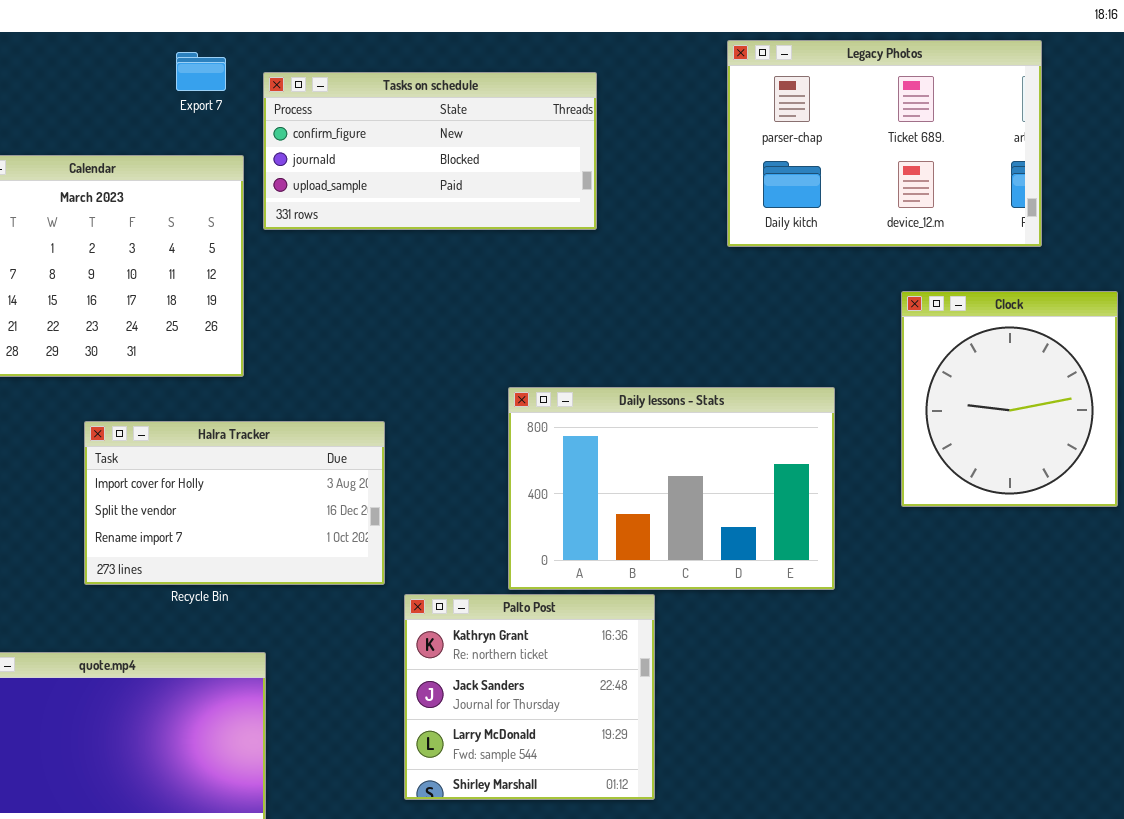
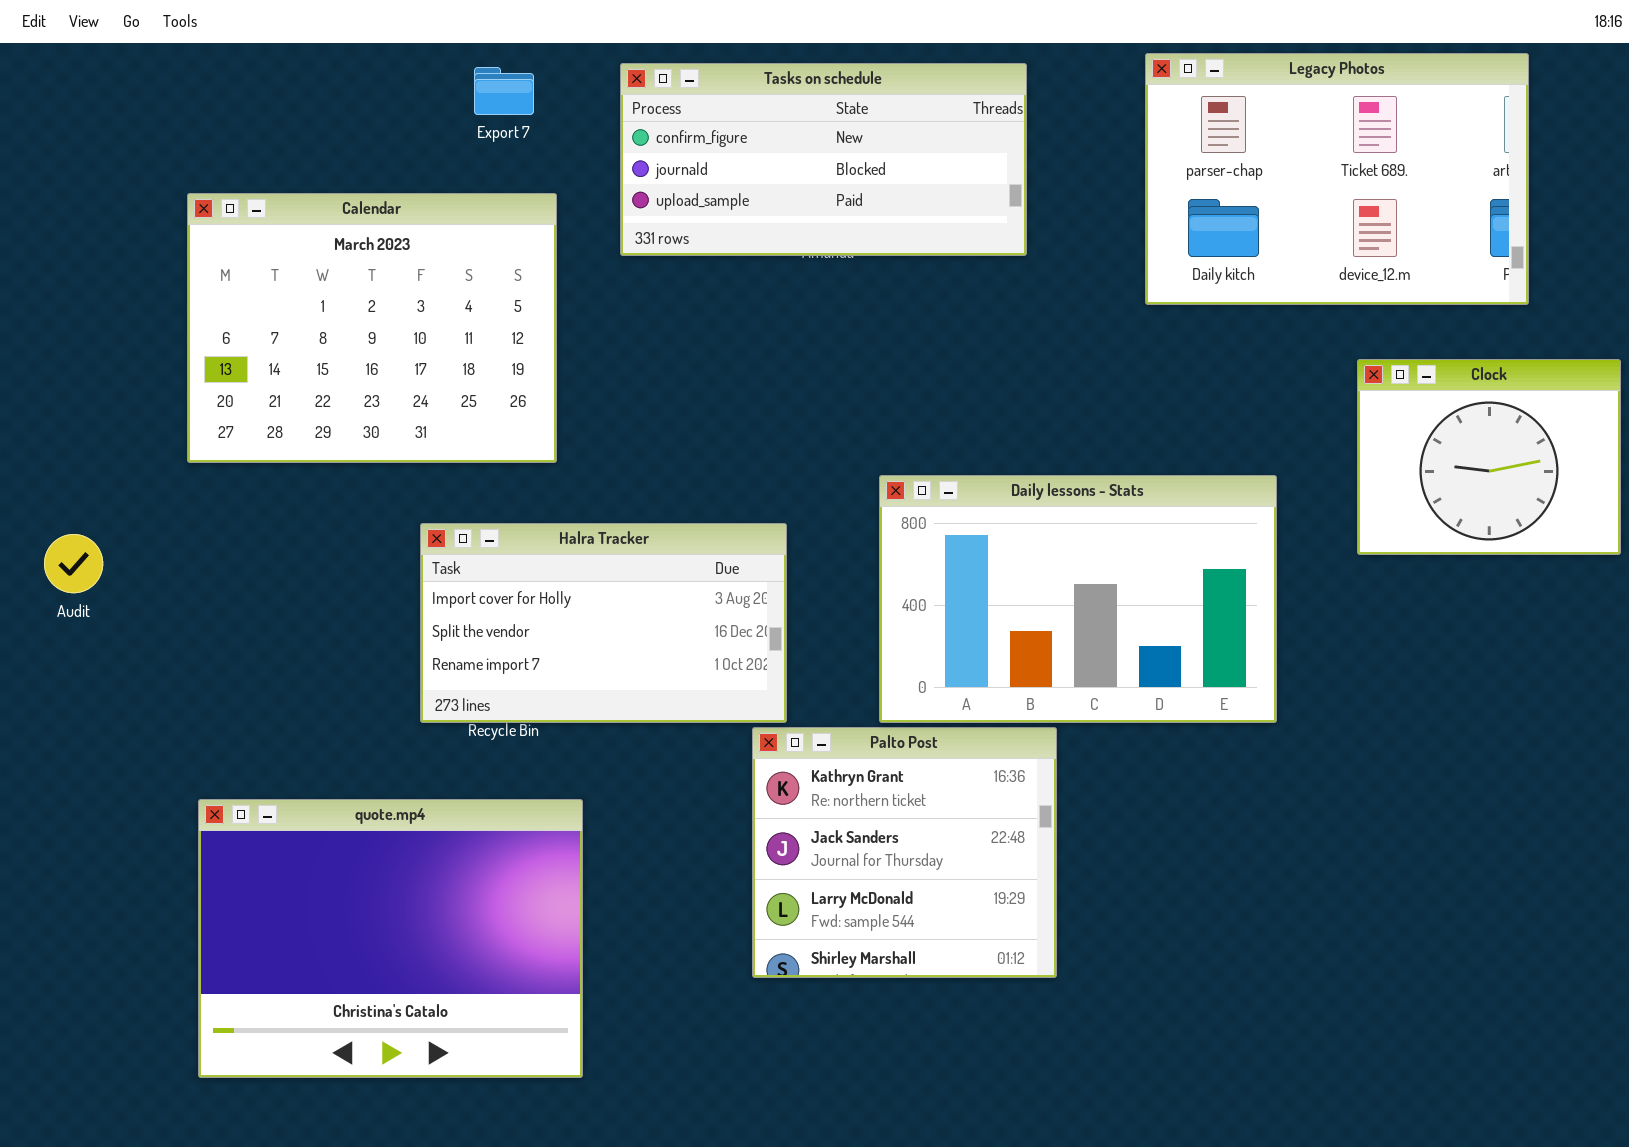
Tasks on schedule: [263,72,597,230] -> [620,63,1027,256], moved
Clock: [901,291,1118,507] -> [1357,359,1621,555], resized
Halra Tracker: [84,421,385,585] -> [420,523,787,723], moved

